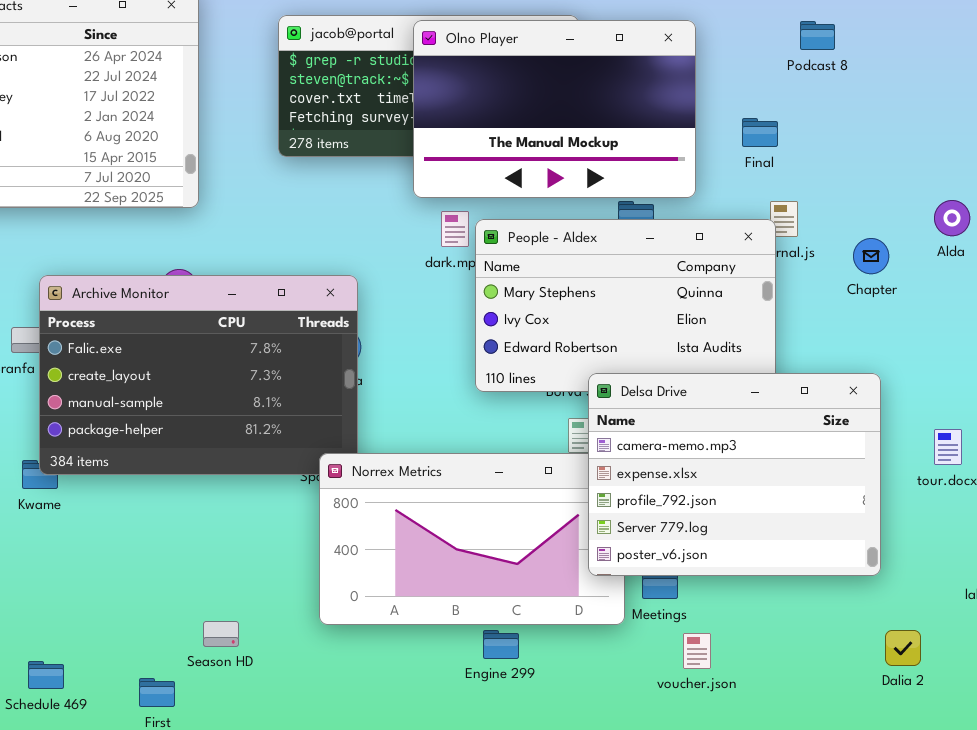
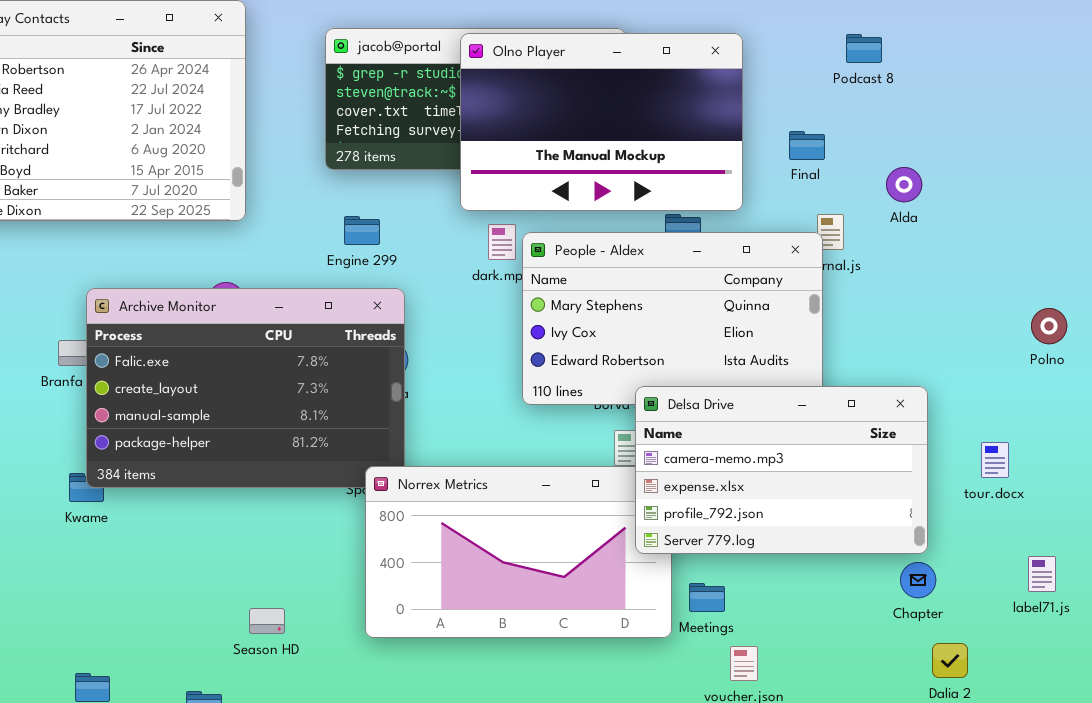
Alda: [934,200,970,236] -> [886,167,922,202], moved
Chapter: [853,238,889,274] -> [900,562,936,598], moved
Delsa Drive: [588,373,881,576] -> [635,386,928,554], resized
Season HD: [203,621,239,647] -> [249,608,285,634], moved
Engine 299: [483,630,519,659] -> [344,216,380,245], moved

